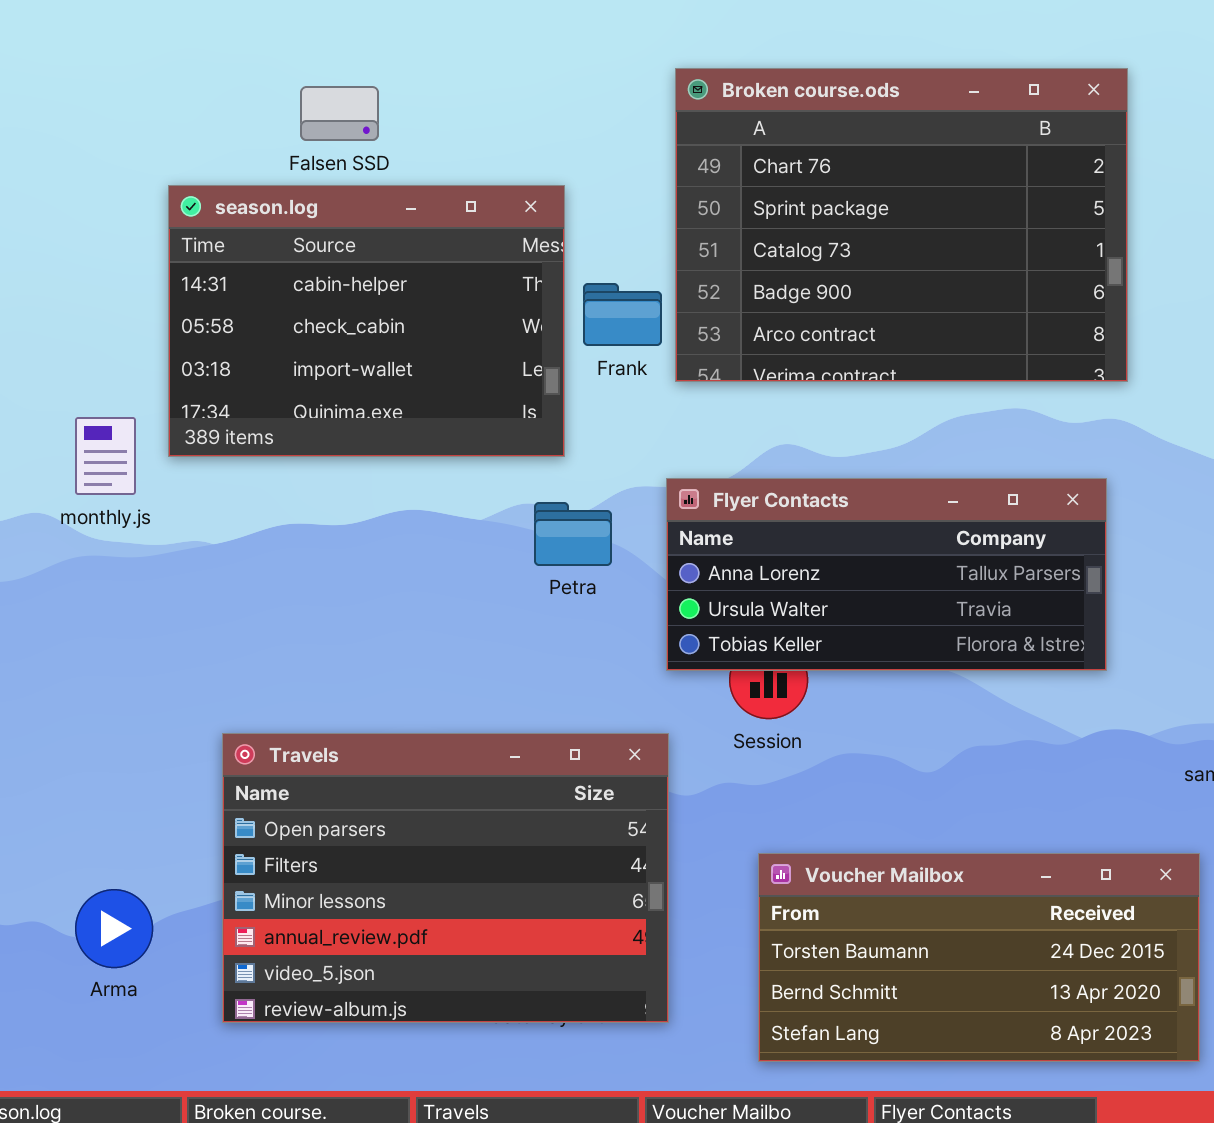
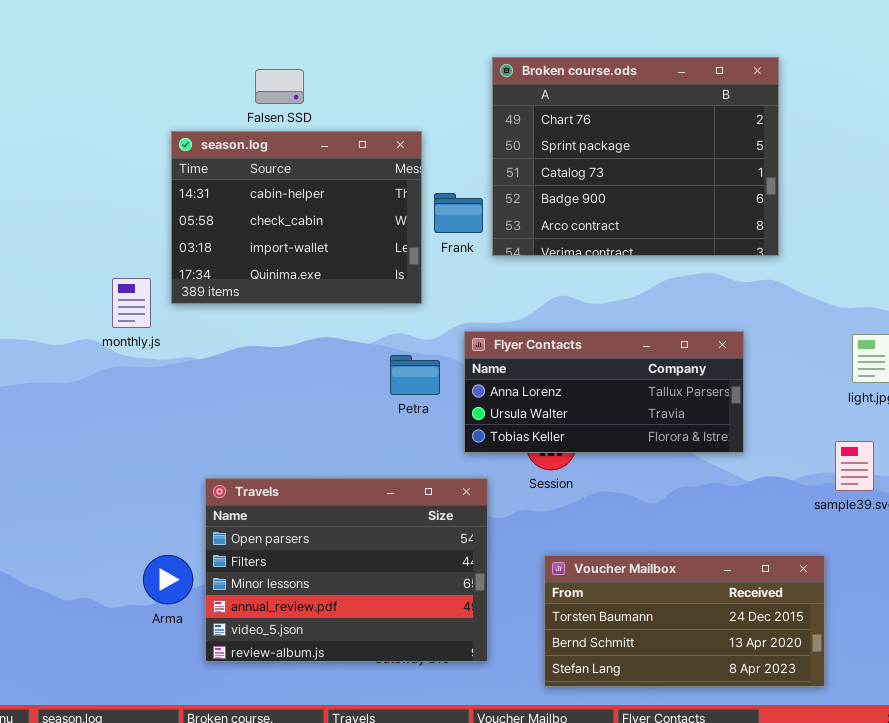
Flyer Contacts: [666,478,1107,671] -> [464,331,744,453], moved
Petra: [534,502,612,566] -> [390,355,440,395], moved
Arma: [75,889,153,968] -> [143,555,193,604], moved

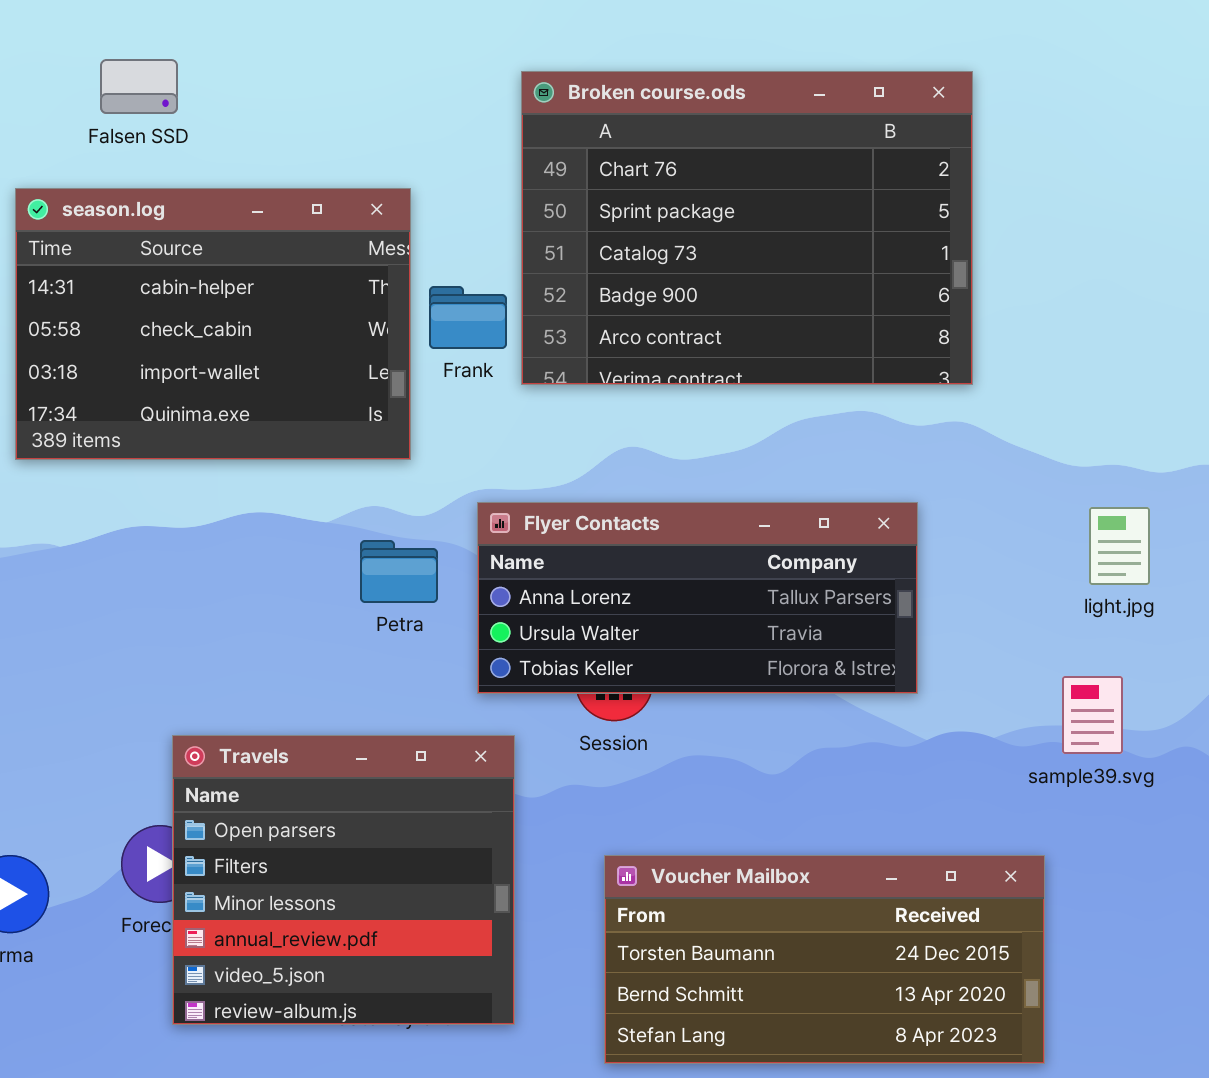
Falsen SSD: [255,69,304,104] -> [100,59,178,114], moved
Travels: [205,478,488,662] -> [172,735,515,1025], resized

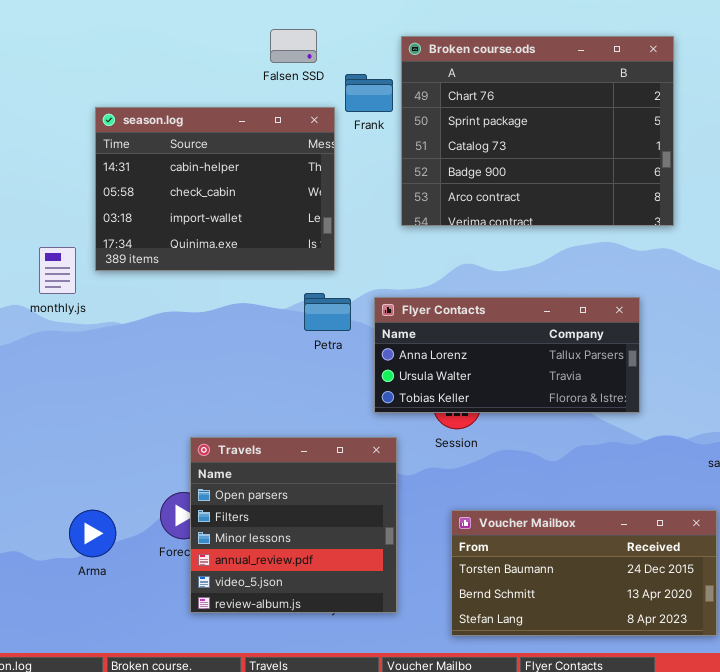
Falsen SSD: [100,59,178,114] -> [270,29,317,63], moved
Frank: [429,286,507,349] -> [345,74,393,112], moved
Petra: [360,540,438,603] -> [304,293,351,331], moved

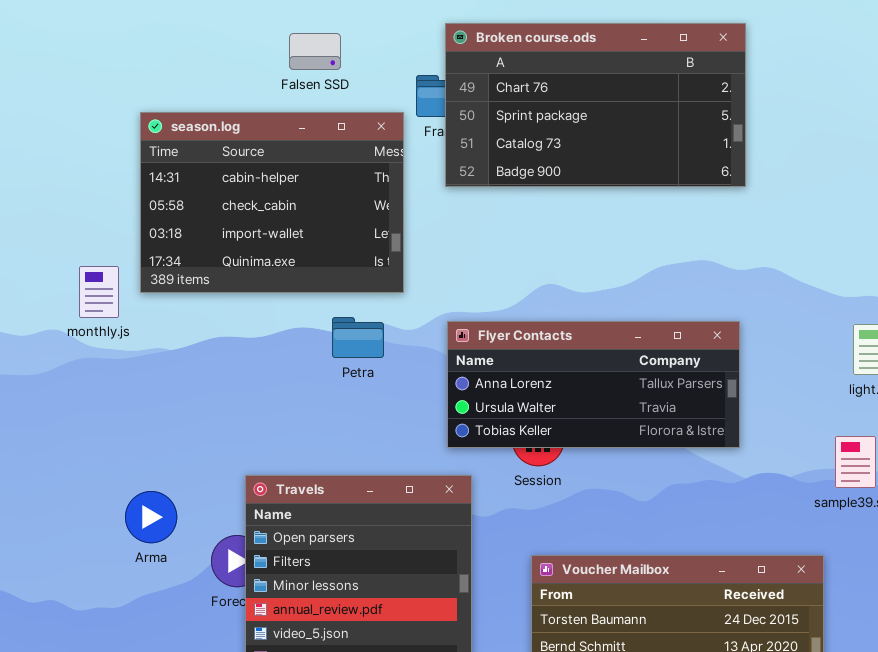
Falsen SSD: [270,29,317,63] -> [289,33,341,70], moved
Broken course.ods: [401,36,674,226] -> [445,23,746,187], moved, resized
Petra: [304,293,351,331] -> [332,317,384,358], moved
Arma: [69,510,116,557] -> [125,491,177,543], moved

